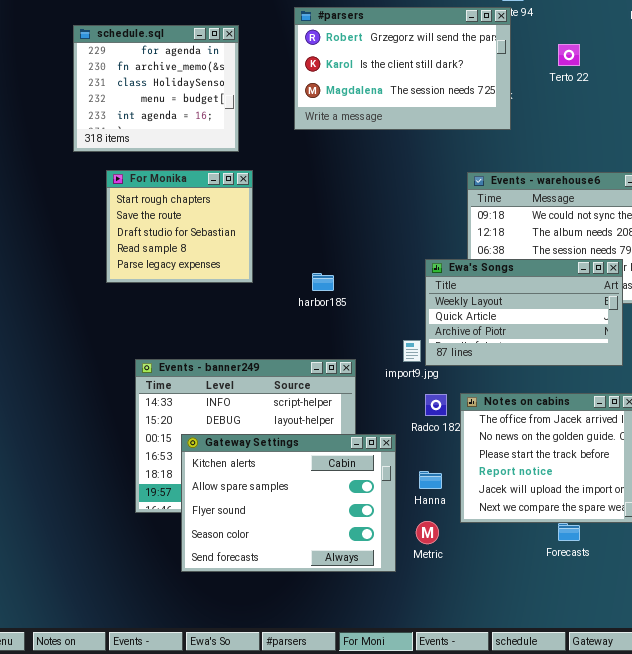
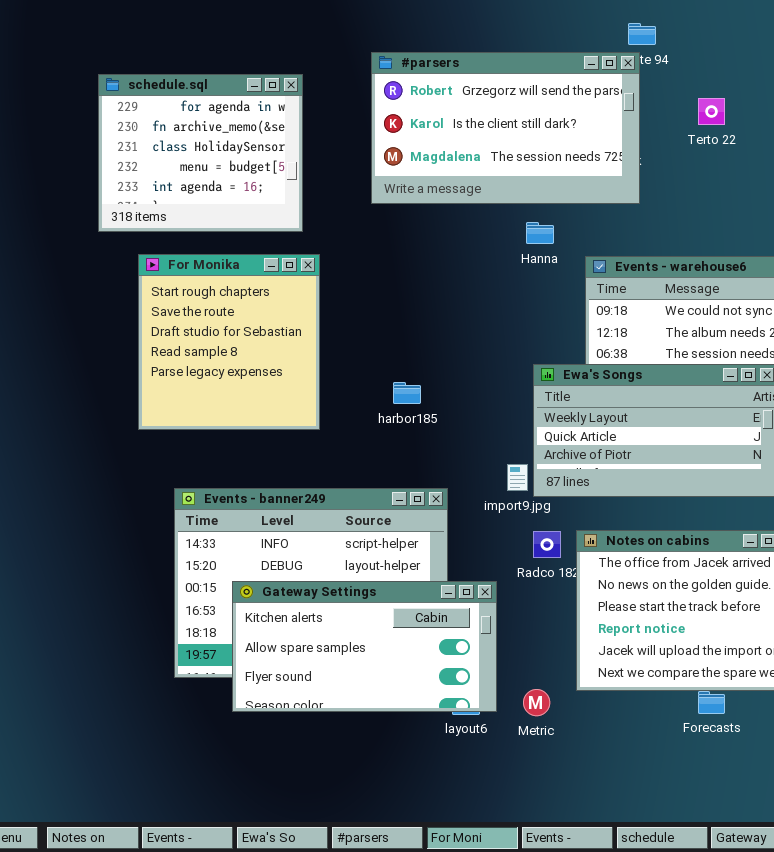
For Monika: [106,170,253,283] -> [138,254,320,430], resized
Gateway Settings: [181,434,396,572] -> [232,581,497,712], resized
Hanna: [419,471,442,489] -> [526,222,554,244], moved

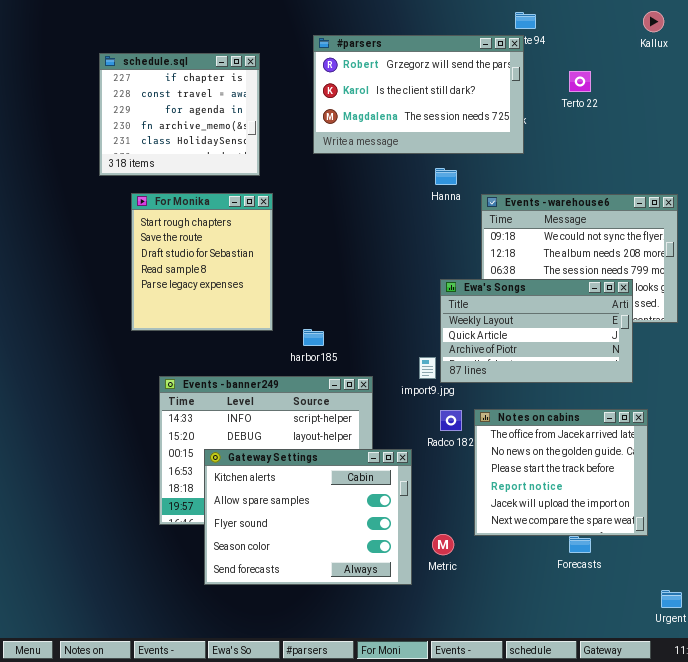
schedule.sql: [98,74,303,232] -> [99,53,260,176], scrolled up 2 rows
harbor185: [393,382,421,404] -> [303,329,324,346], moved
Gateway Settings: [232,581,497,712] -> [204,449,412,585], resized

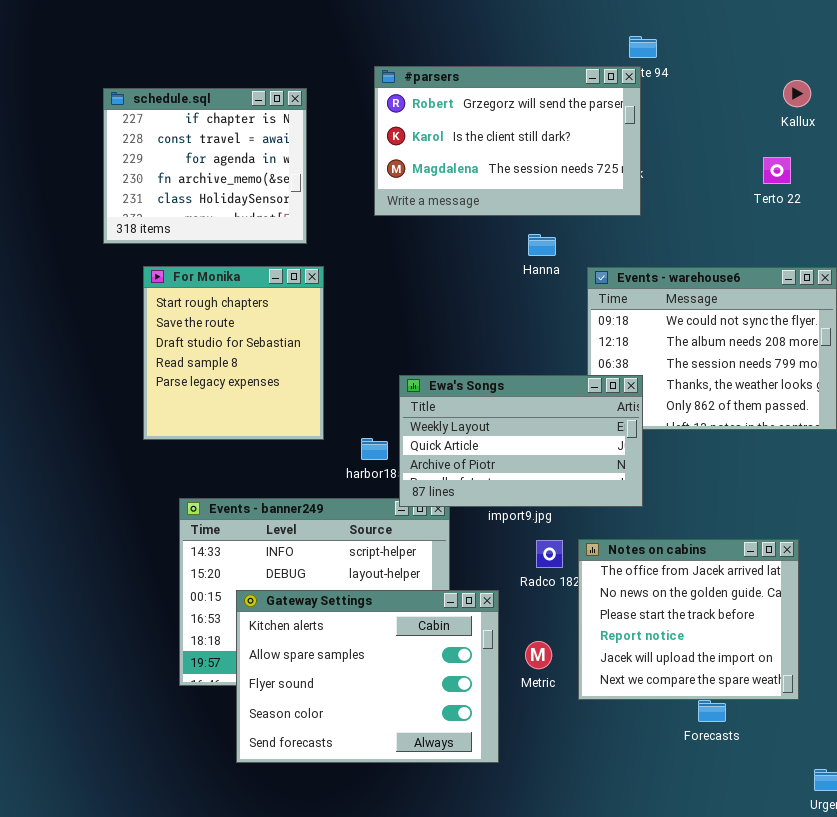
Kallux: [643,11,664,32] -> [783,80,811,107], moved
Terto 22: [569,71,591,92] -> [763,157,791,184], moved
Ewa's Songs: [440,279,633,383] -> [399,375,643,507], moved
Metric: [432,534,454,555] -> [525,641,552,669], moved

